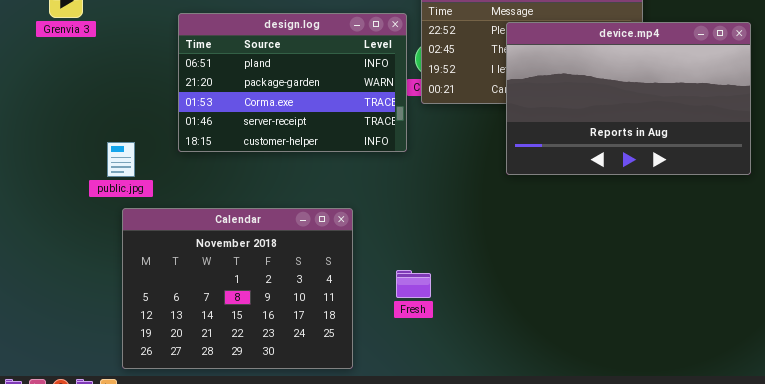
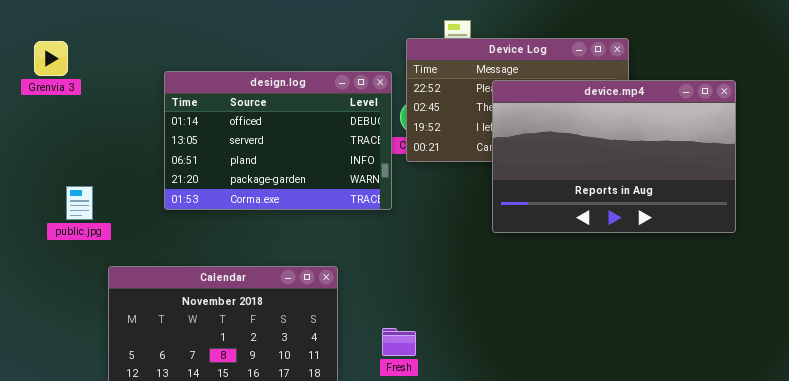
design.log: [178,13,407,152] -> [164,71,392,210], scrolled up 2 rows
public.jpg: [107,142,135,177] -> [66,186,93,220], moved

